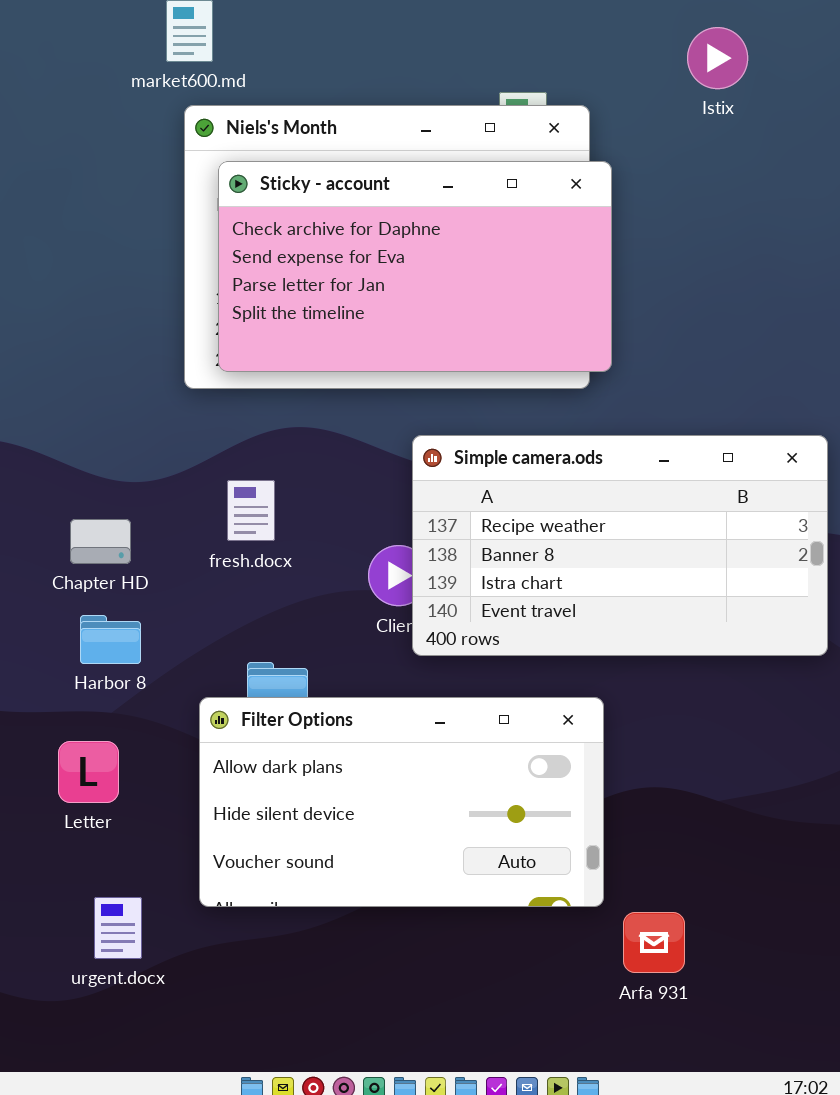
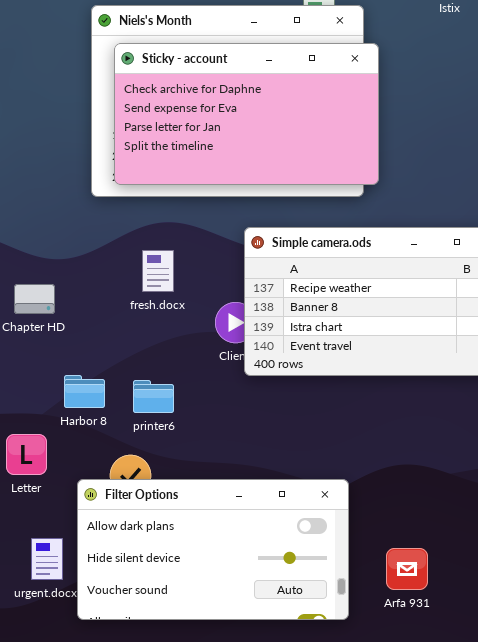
fresh.docx: [227,480,275,541] -> [142,250,174,292], moved
Harbor 8: [80,615,141,664] -> [64,375,105,408], moved
Filter Options: [199,697,604,907] -> [77,479,349,620], moved

